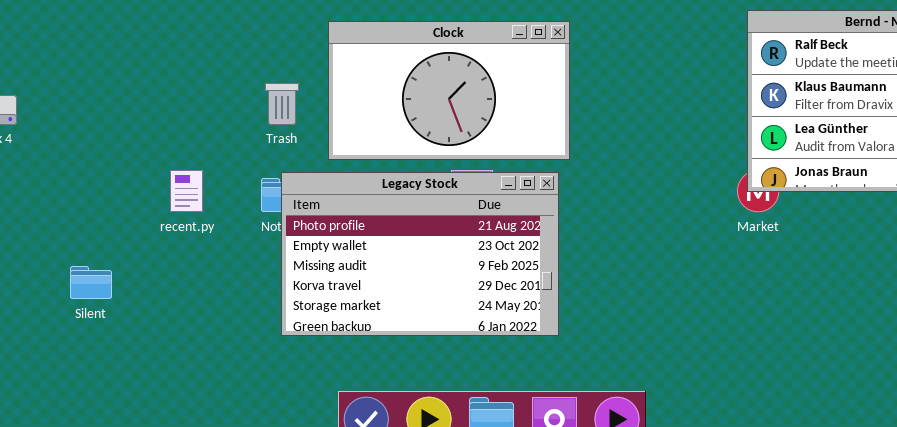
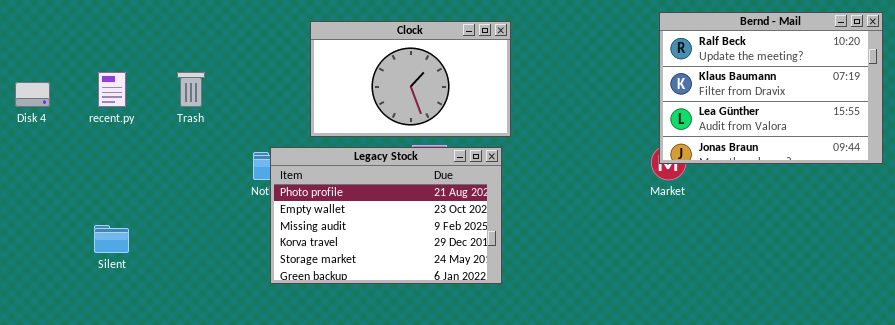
Trash: [265,83,299,125] -> [177,72,205,107], moved
recent.py: [170,170,203,212] -> [98,72,126,107], moved

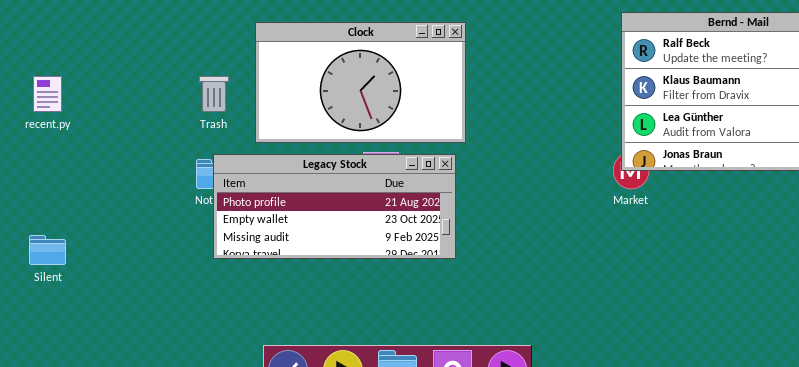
Trash: [177,72,205,107] -> [199,76,229,112], moved
Legacy Stock: [270,147,502,284] -> [213,154,456,259], resized

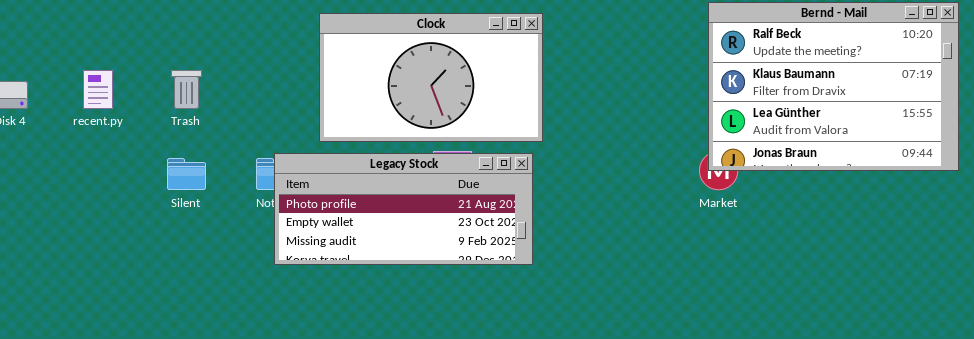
Trash: [199,76,229,112] -> [171,70,202,109], moved
Silent: [29,235,66,265] -> [167,158,206,190], moved

